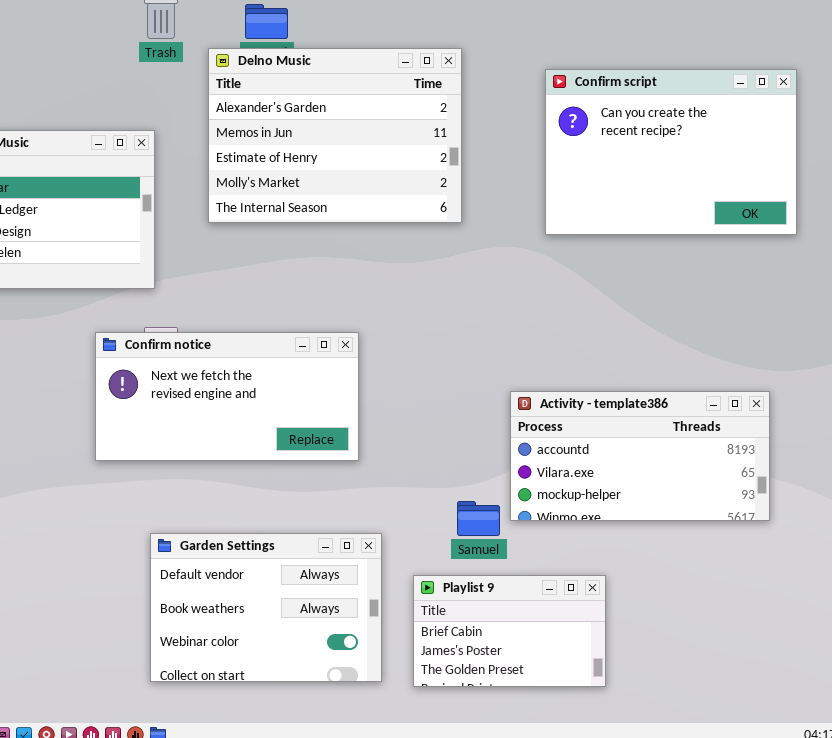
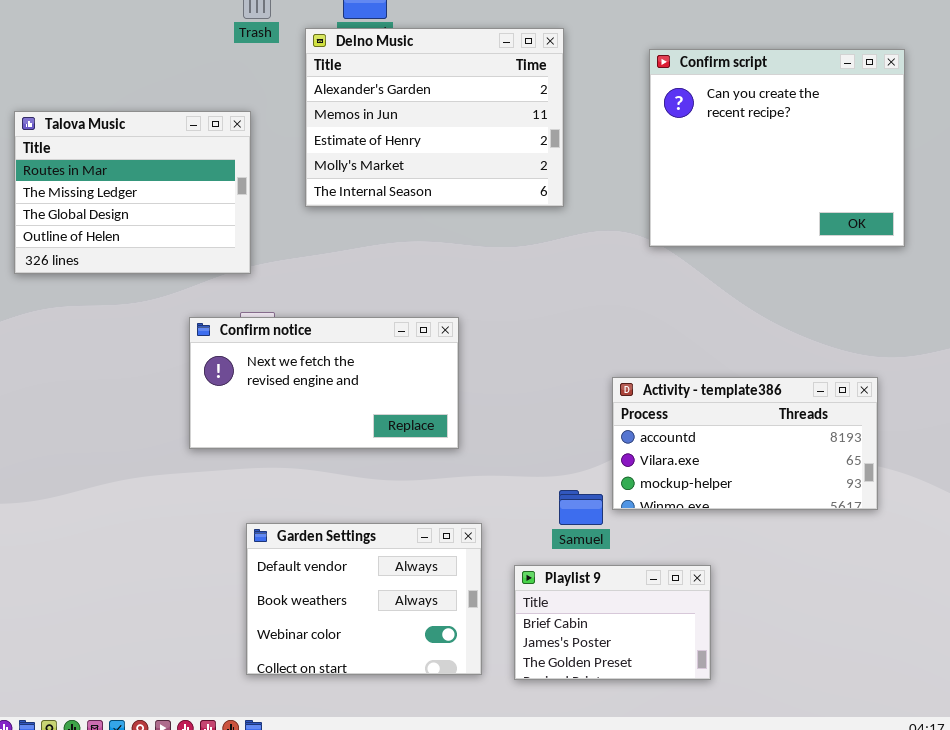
Confirm script: [545,69,797,235] -> [649,49,905,247], resized

